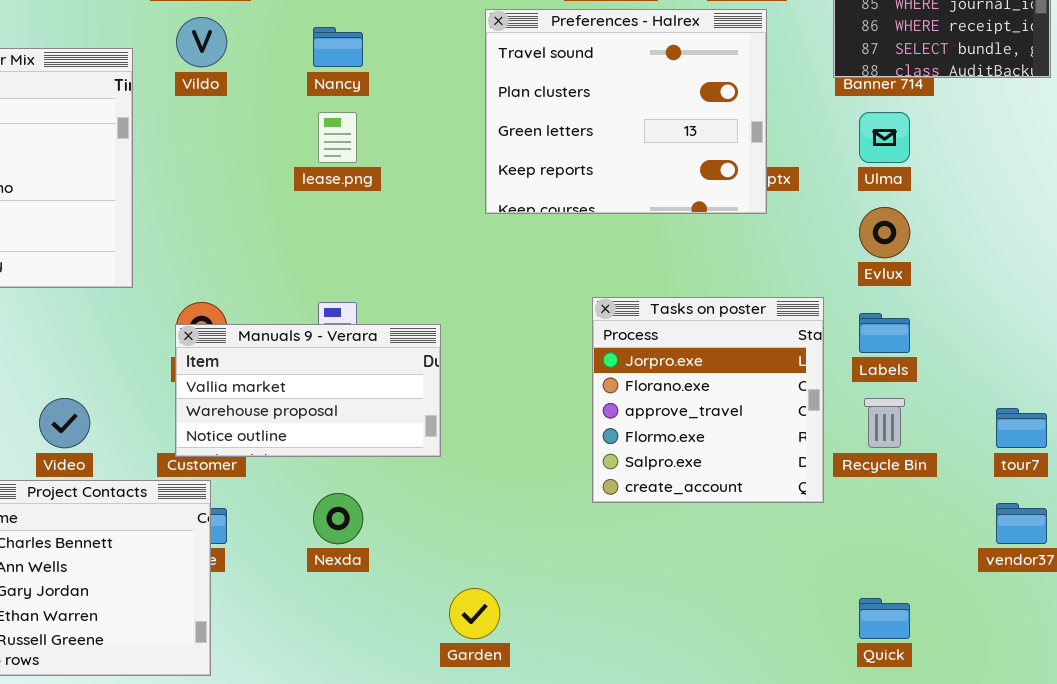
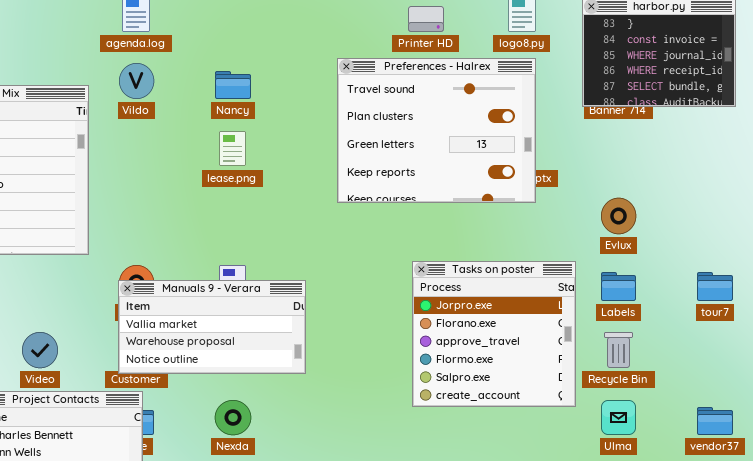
Ulma: [859,112,910,163] -> [601,400,636,435], moved
tour7: [996,408,1047,448] -> [697,272,733,301], moved

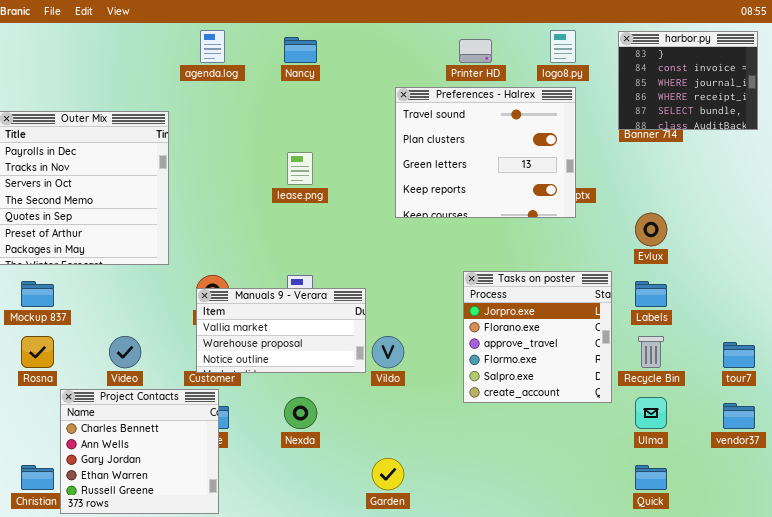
Vildo: [119,63,154,99] -> [372,336,404,368], moved
Nancy: [215,71,251,99] -> [284,37,317,63], moved
tour7: [697,272,733,301] -> [723,342,755,368], moved

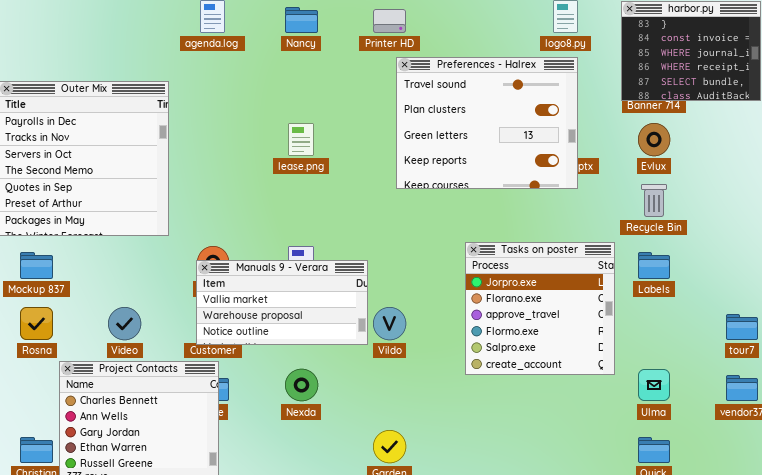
Printer HD: [459,39,492,63] -> [373,9,406,33], moved
Evlux: [635,213,667,246] -> [638,123,670,156], moved
Recycle Bin: [638,336,664,368] -> [641,184,667,217], moved

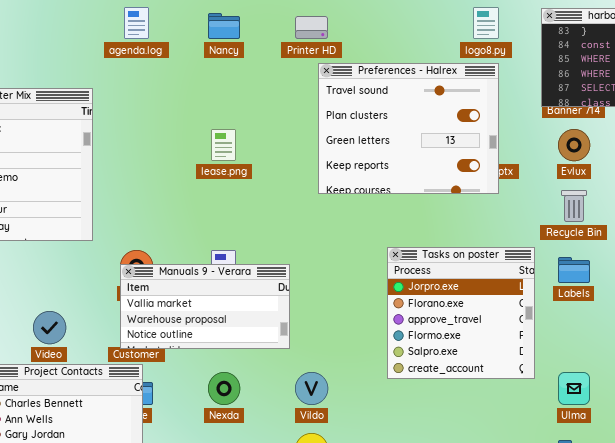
Vildo: [373,307,406,340] -> [295,372,328,405], moved

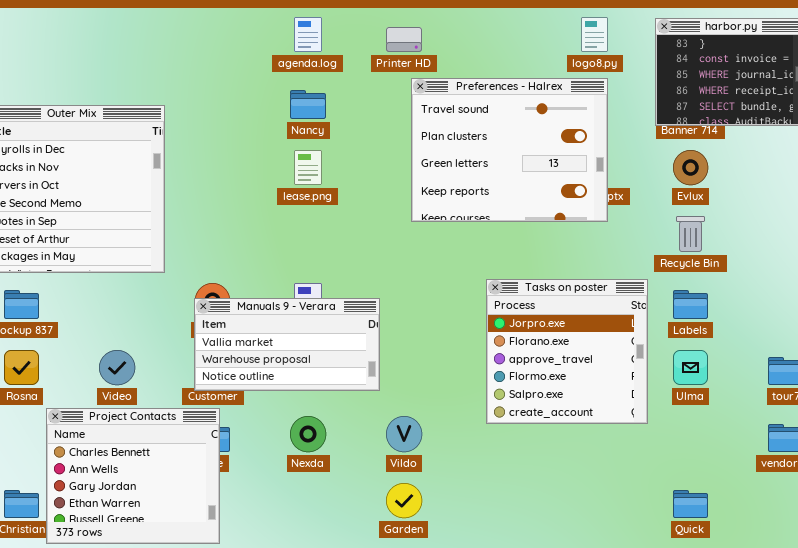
agenda.log: [124,7,149,39] -> [294,17,322,52], moved
Nancy: [208,13,240,39] -> [290,90,326,119], moved
Ulma: [558,372,590,405] -> [673,350,708,385], moved

